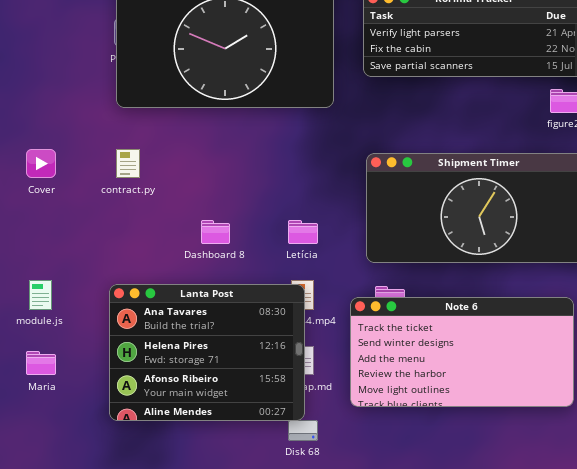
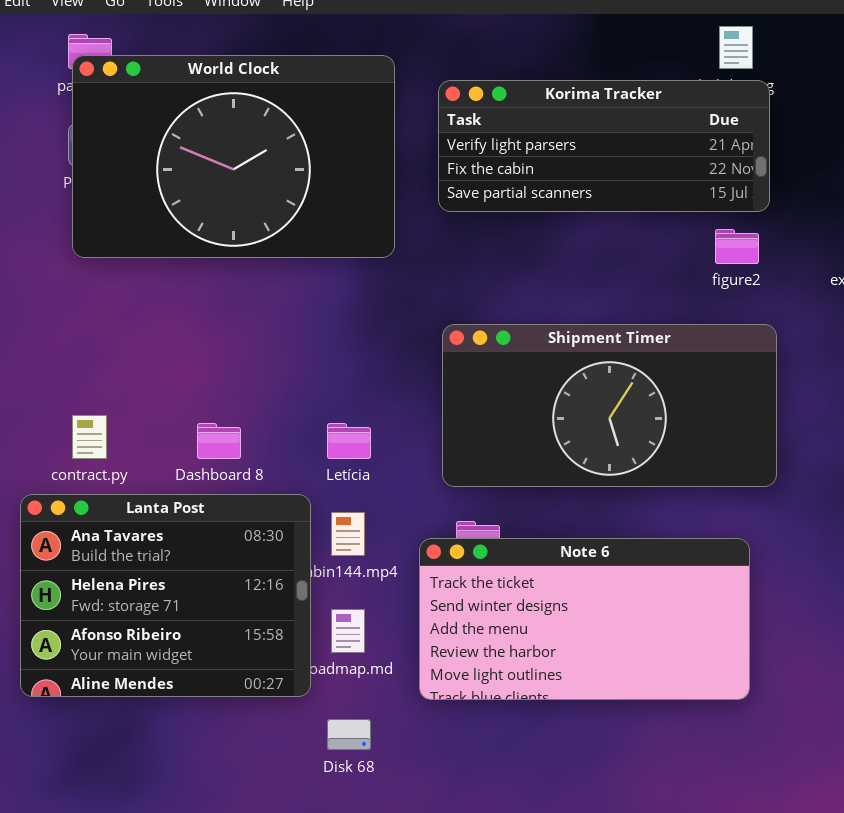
contract.py: [116,149,140,178] -> [72,415,107,459], moved
Lanta Post: [109,284,305,421] -> [20,494,311,697], moved

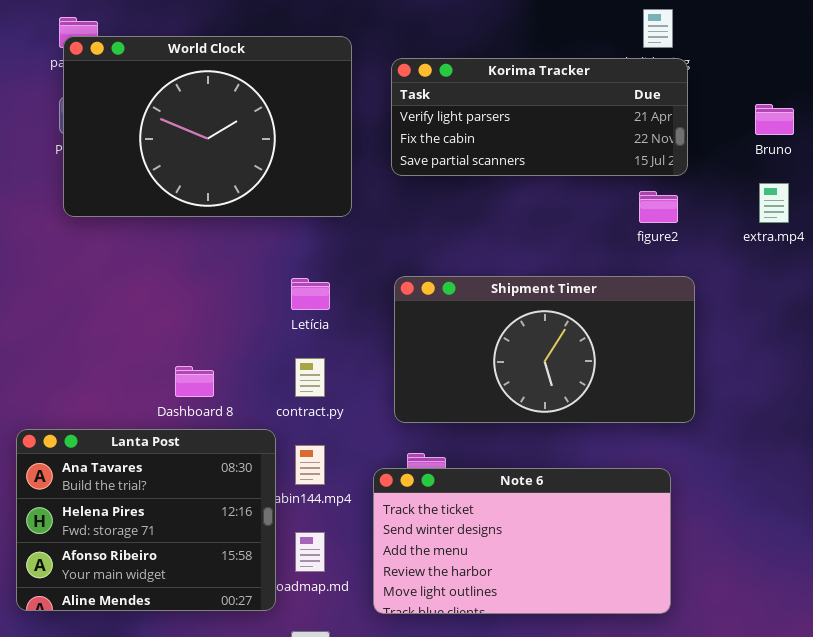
contract.py: [72,415,107,459] -> [295,358,325,397], moved
Letícia: [327,423,371,459] -> [291,278,330,310], moved

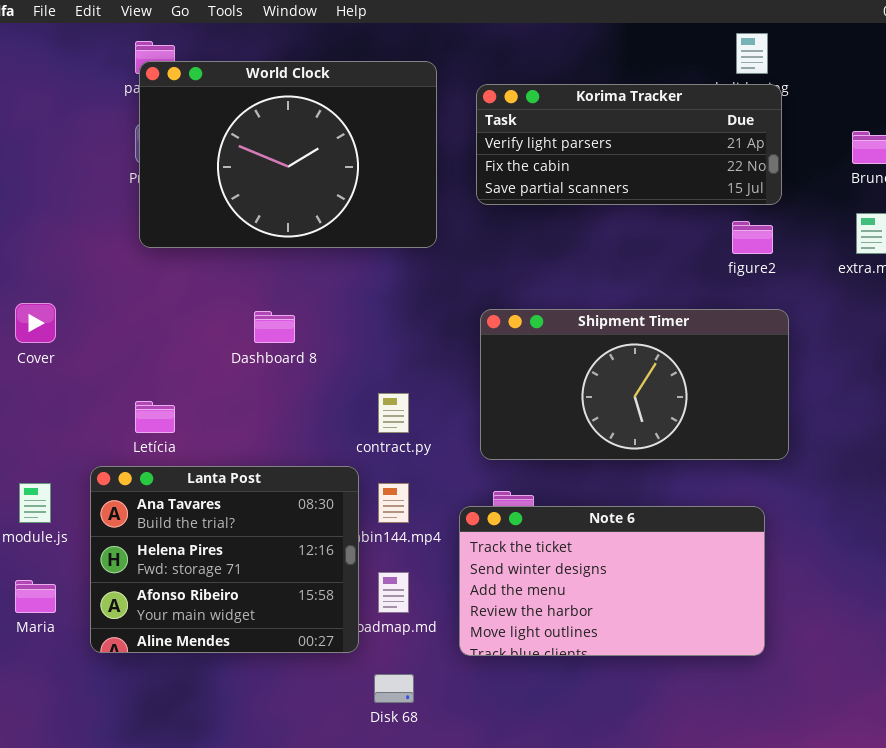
Letícia: [291,278,330,310] -> [135,401,175,433], moved
Dashboard 8: [175,366,214,397] -> [254,311,295,343], moved

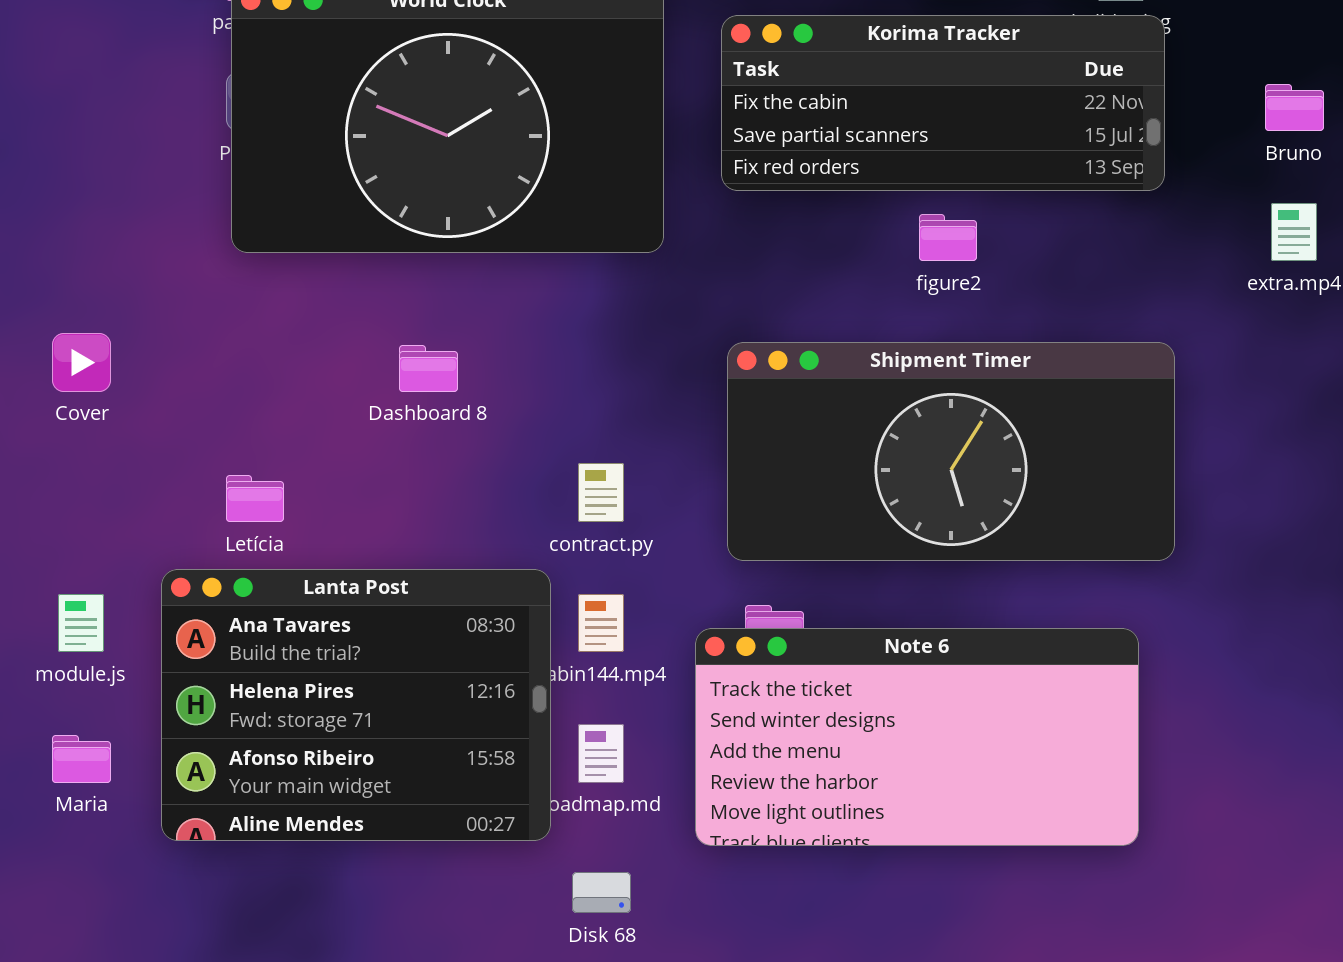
Korima Tracker: [476,84,782,205] -> [721,15,1165,191], scrolled down 1 row
figure2: [732,221,773,254] -> [919,214,977,261], moved

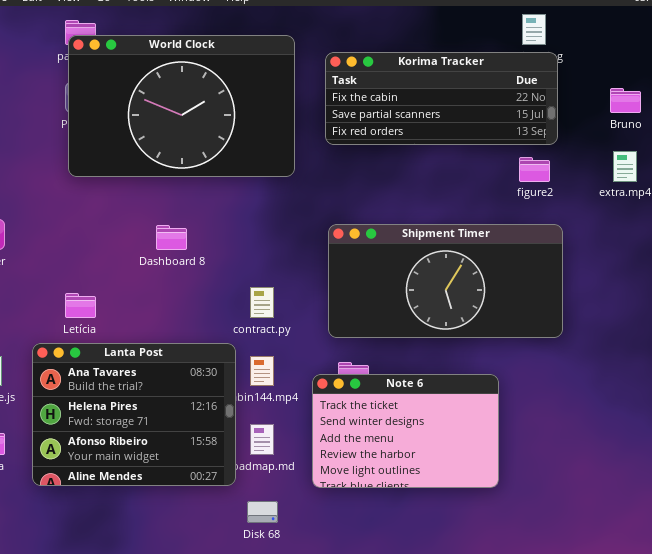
figure2: [919,214,977,261] -> [519,157,550,182], moved
Note 6: [695,628,1139,846] -> [312,374,499,488], resized

